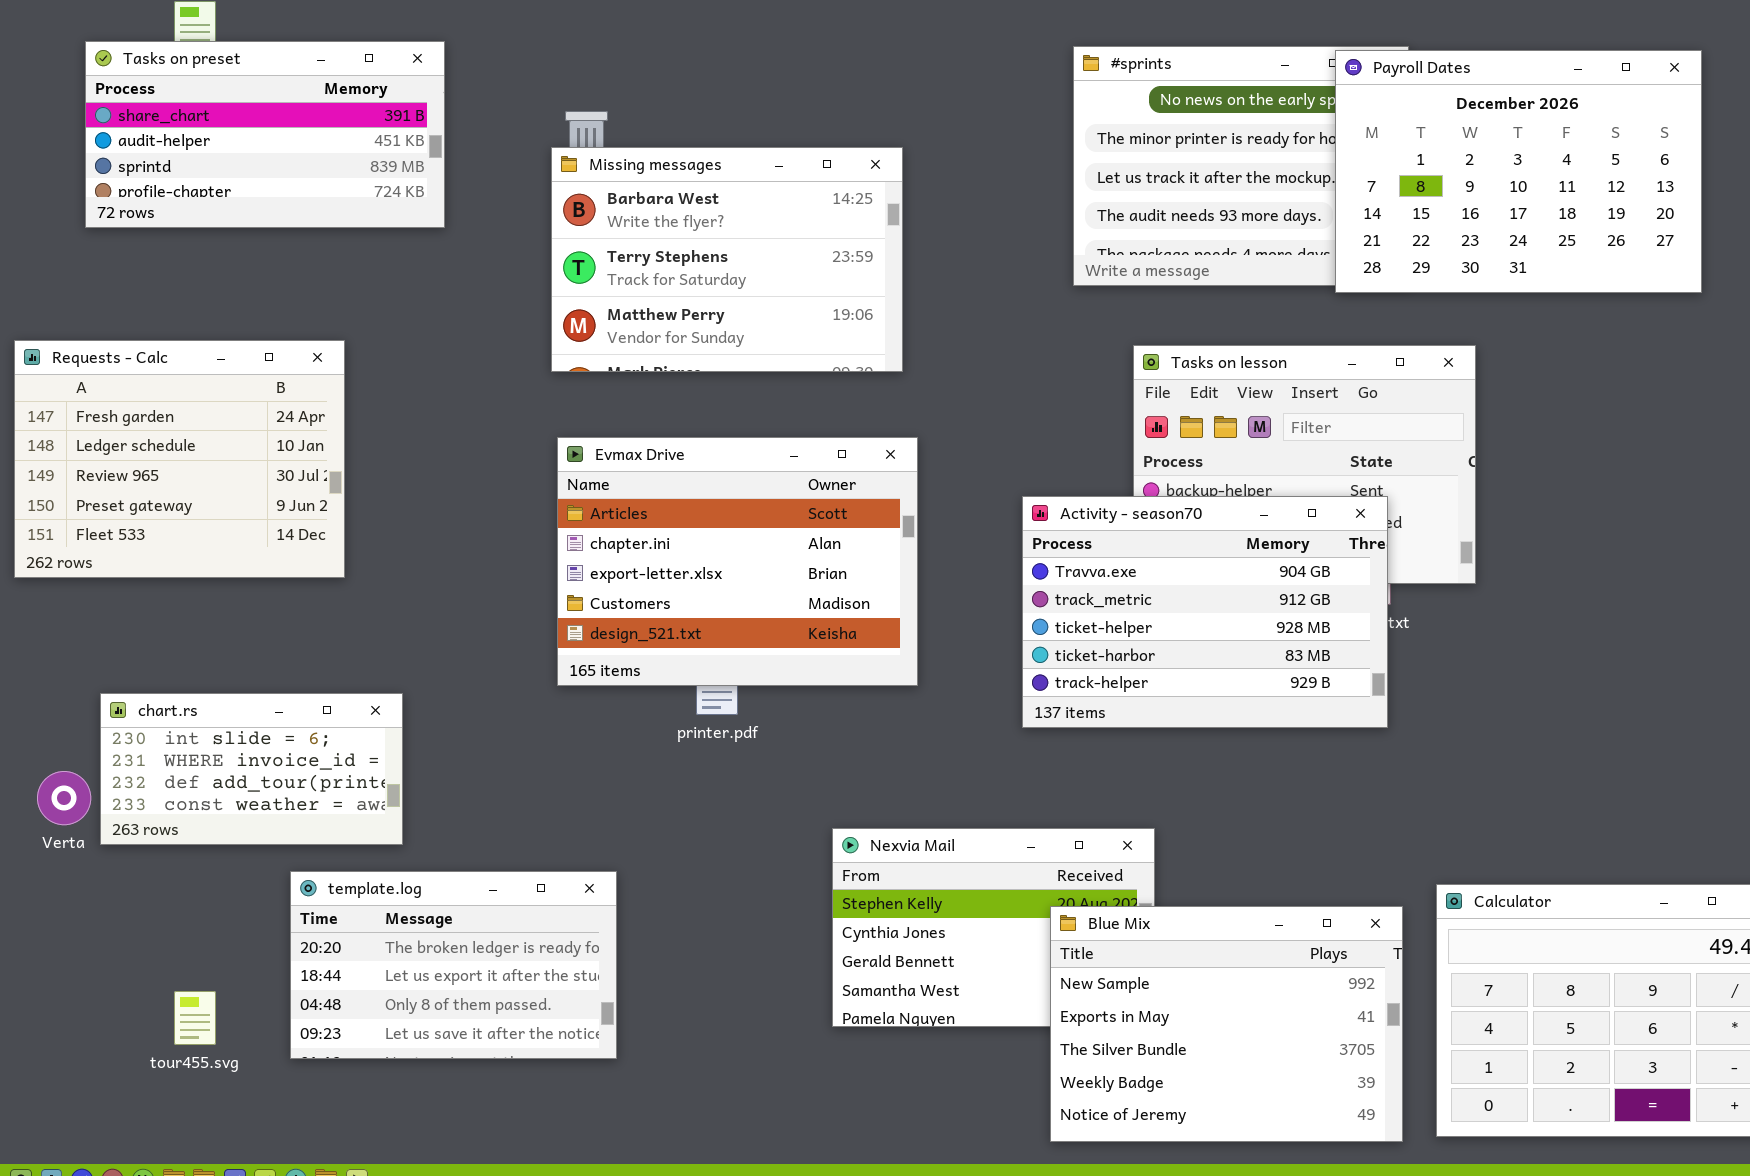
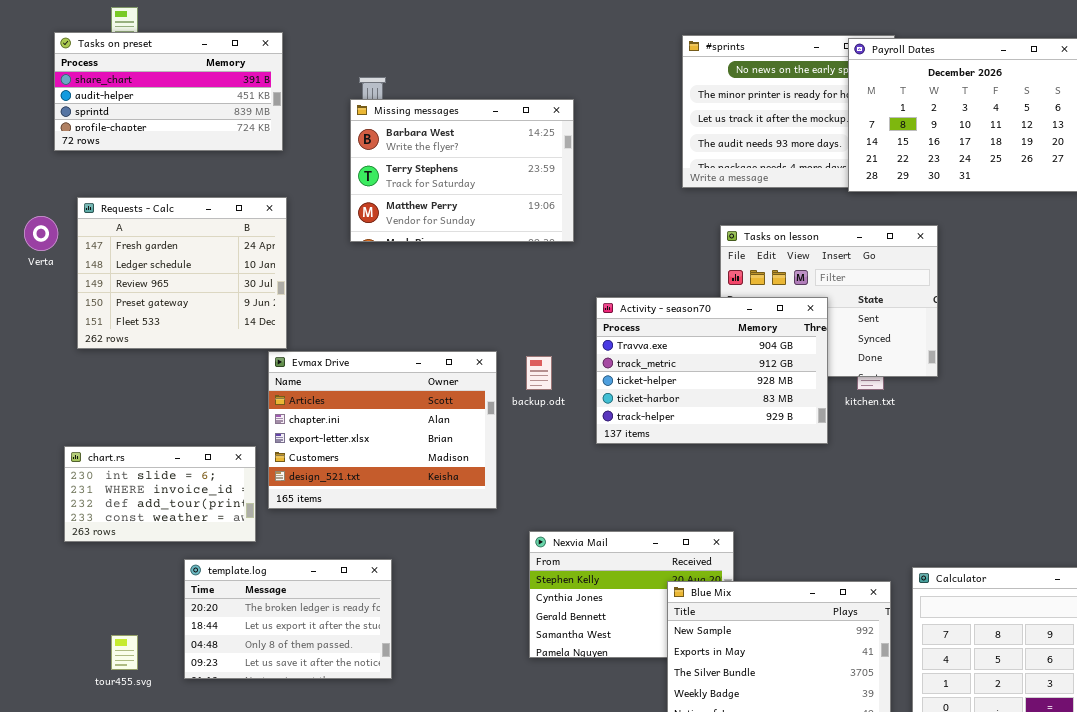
Requests - Calc: [14,340,345,578] -> [77,197,287,349], moved
Evmax Drive: [557,437,918,686] -> [268,351,497,509], moved
Activity - season70: [1022,496,1388,728] -> [596,297,828,444], moved
Verta: [37,771,91,825] -> [24,216,58,251], moved

